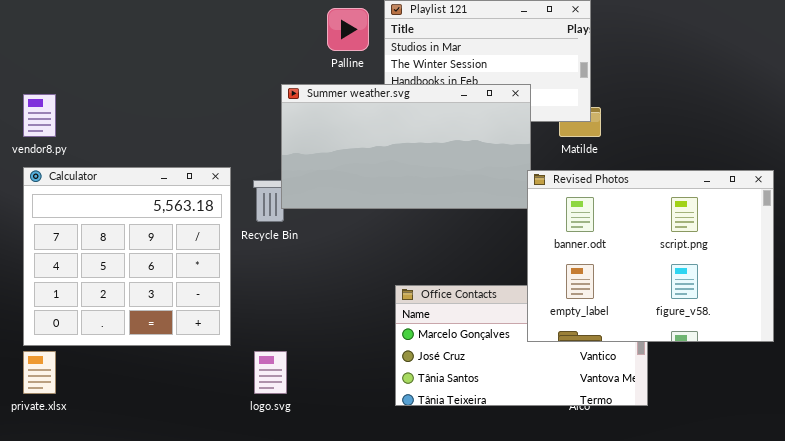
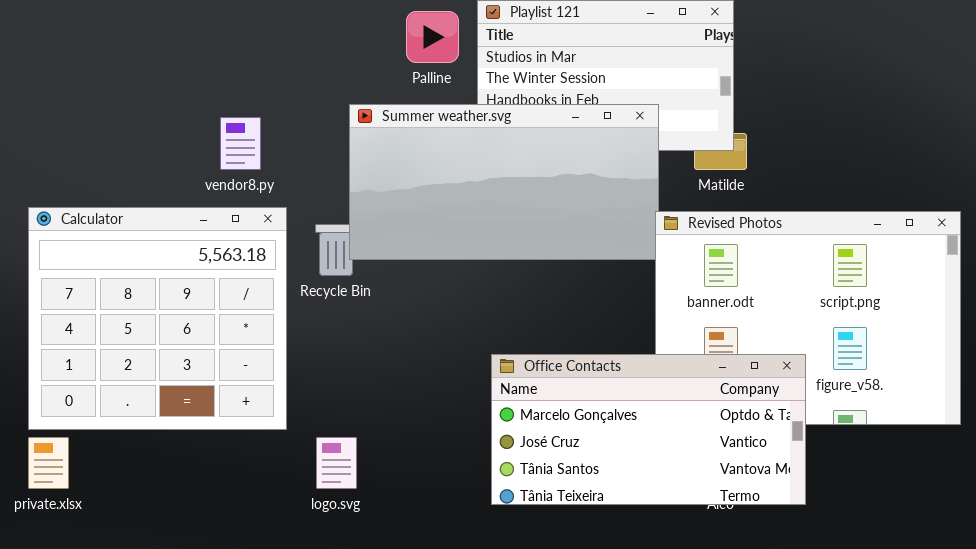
vendor8.py: [23,94,56,137] -> [220,117,261,170], moved
Office Contacts: [395,285,648,406] -> [491,354,806,505], raised

